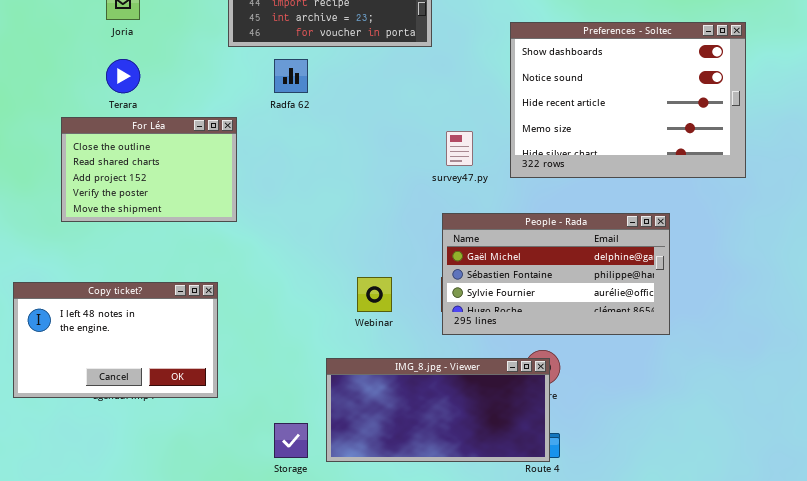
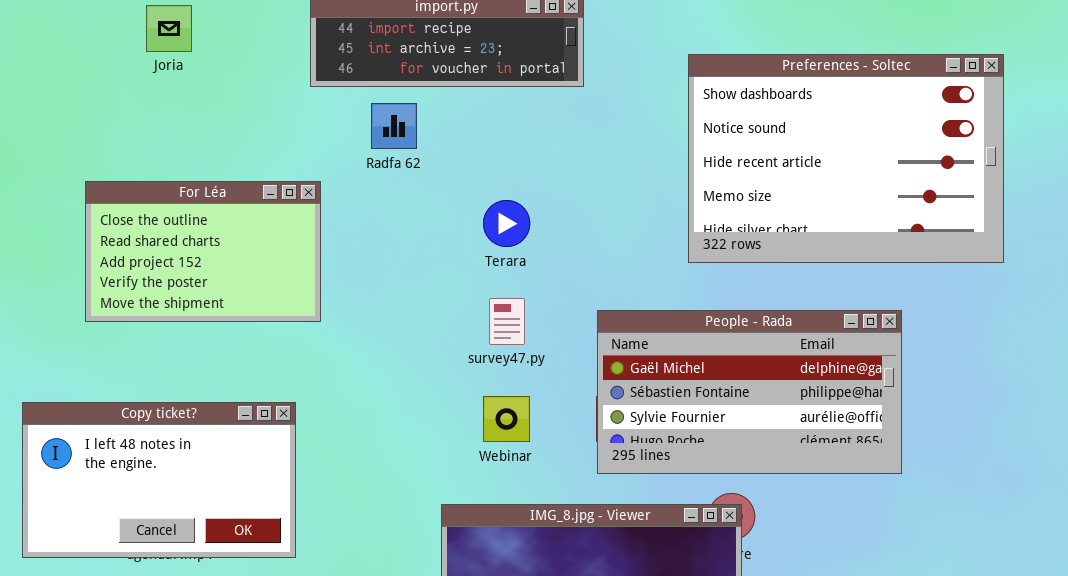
Terara: [106,59,140,93] -> [483,200,530,247], moved
survey47.py: [446,131,473,166] -> [489,298,525,345], moved

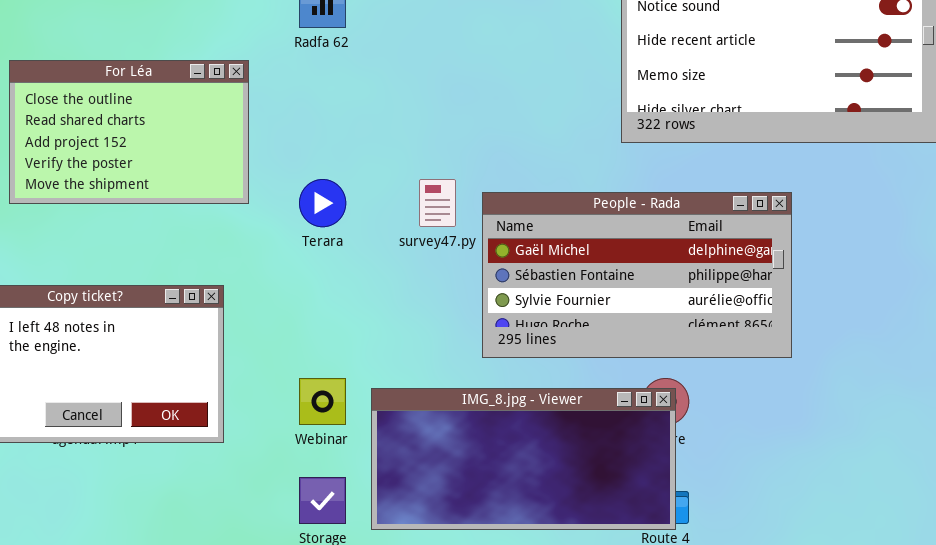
Terara: [483,200,530,247] -> [299,179,346,227], moved
People - Rada: [597,310,902,474] -> [482,192,792,358], moved
Webinar: [483,396,530,442] -> [299,378,346,425], moved

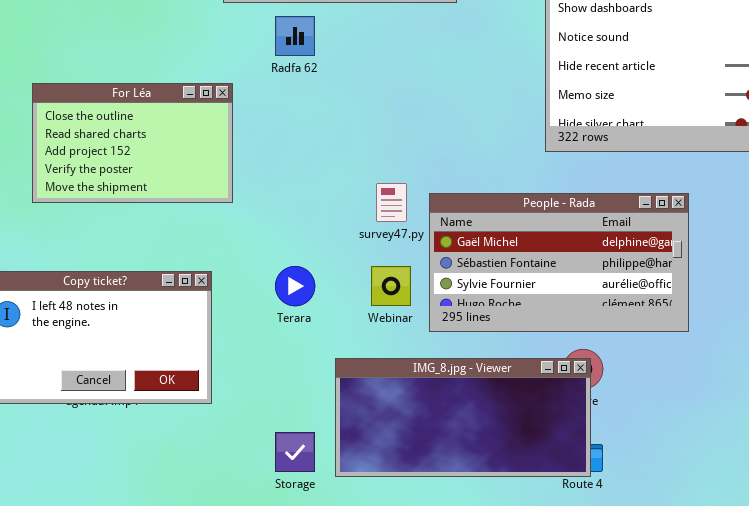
Terara: [299,179,346,227] -> [275,266,315,306], moved
Webinar: [299,378,346,425] -> [371,266,411,306], moved

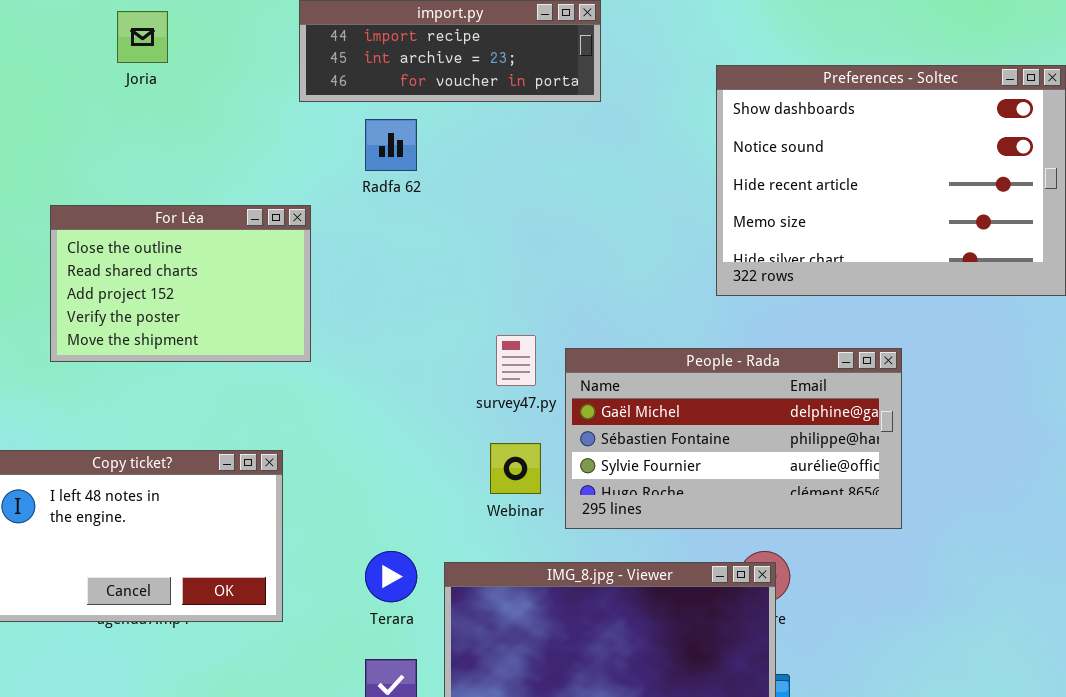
Terara: [275,266,315,306] -> [365,551,417,602], moved

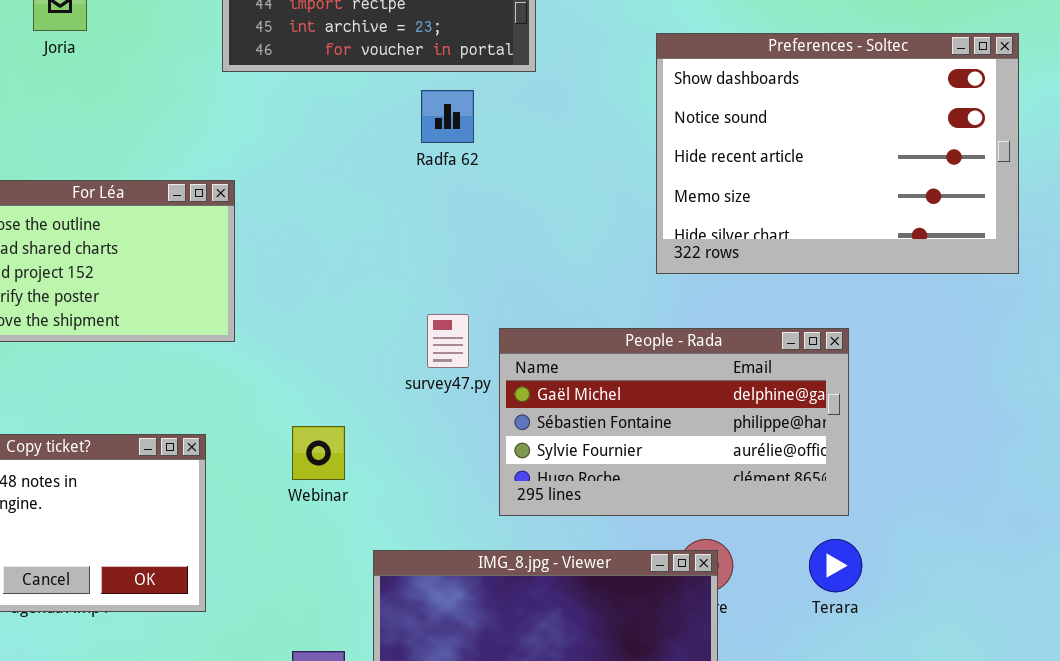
Radfa 62: [365,119,417,171] -> [421,90,474,143], moved
Webinar: [490,443,541,494] -> [292,426,345,480], moved
Terara: [365,551,417,602] -> [809,539,862,592], moved

